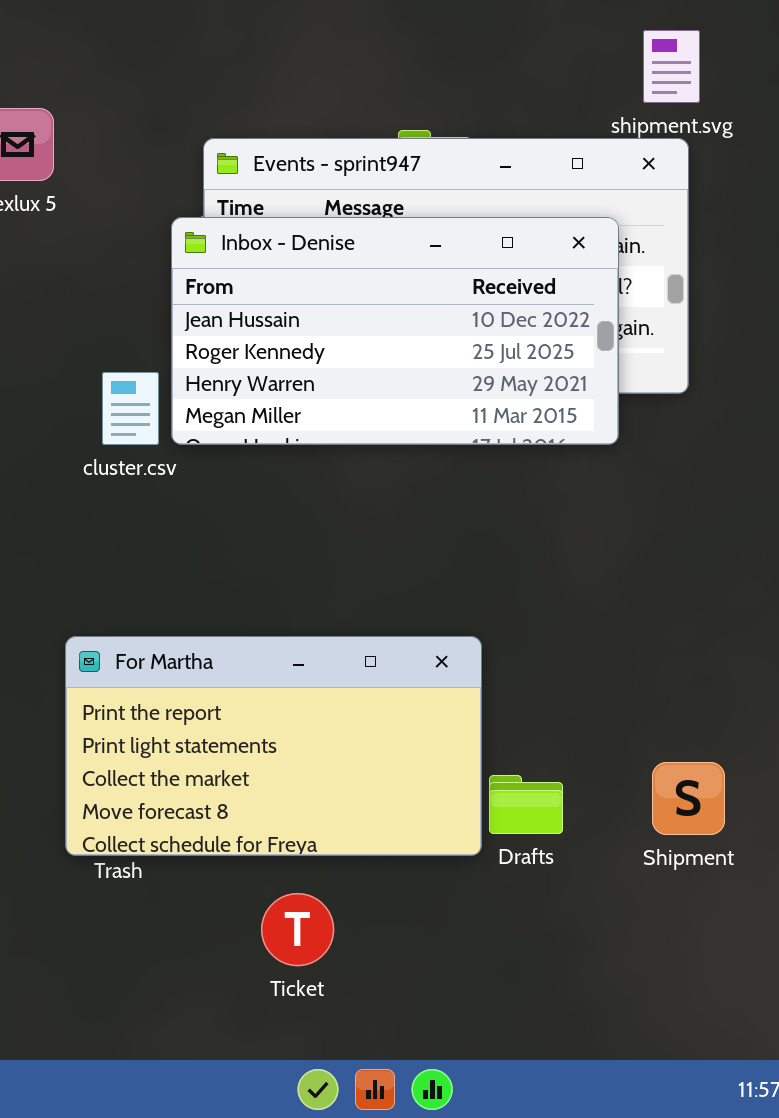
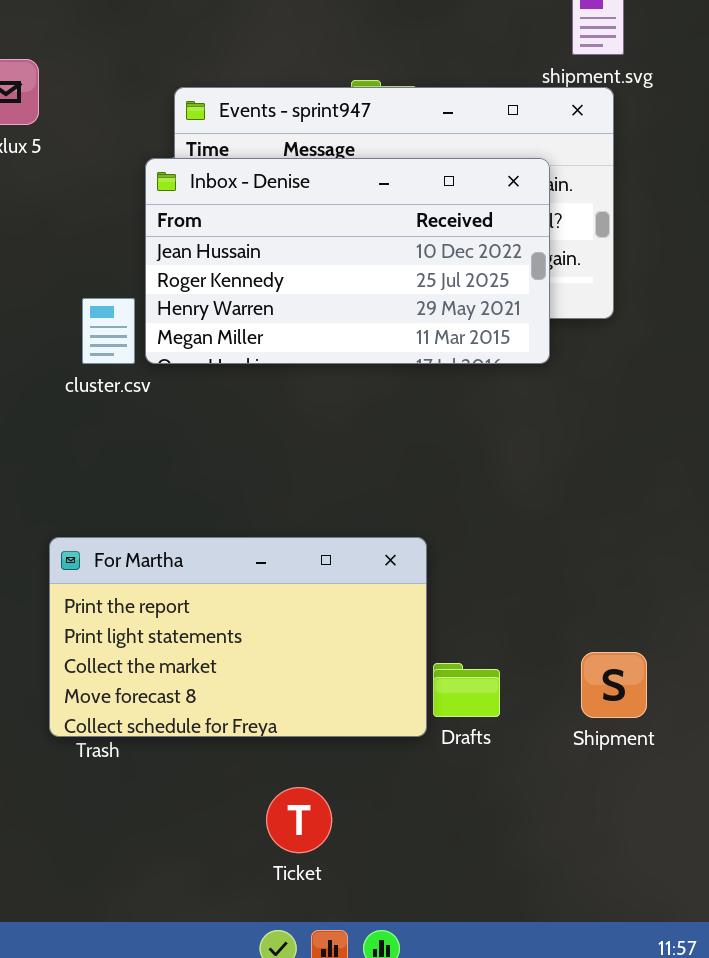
Ticket: [261,893,334,966] -> [266,787,332,853], moved

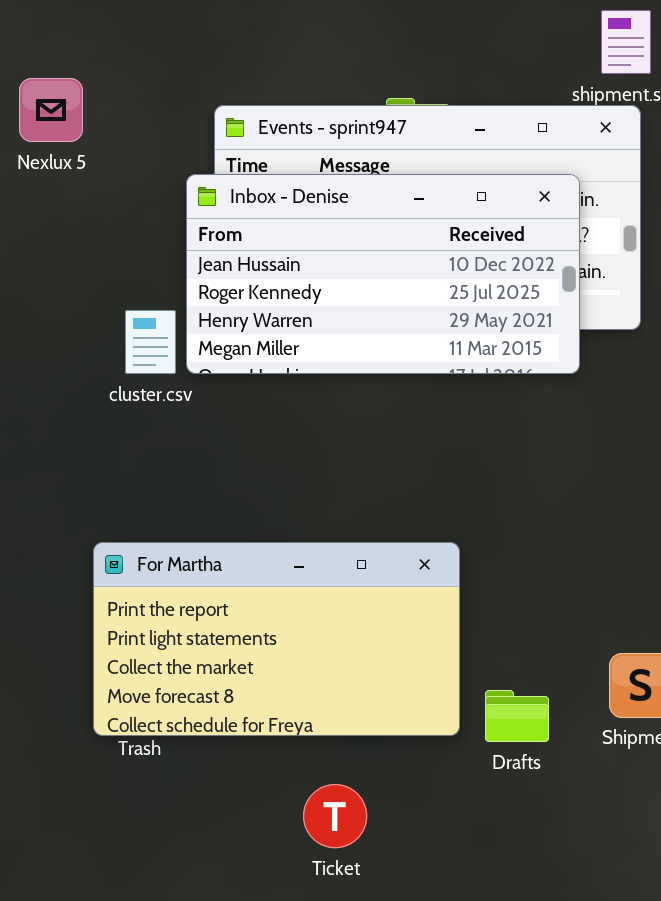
Drafts: [433,663,500,717] -> [485,690,549,742], moved

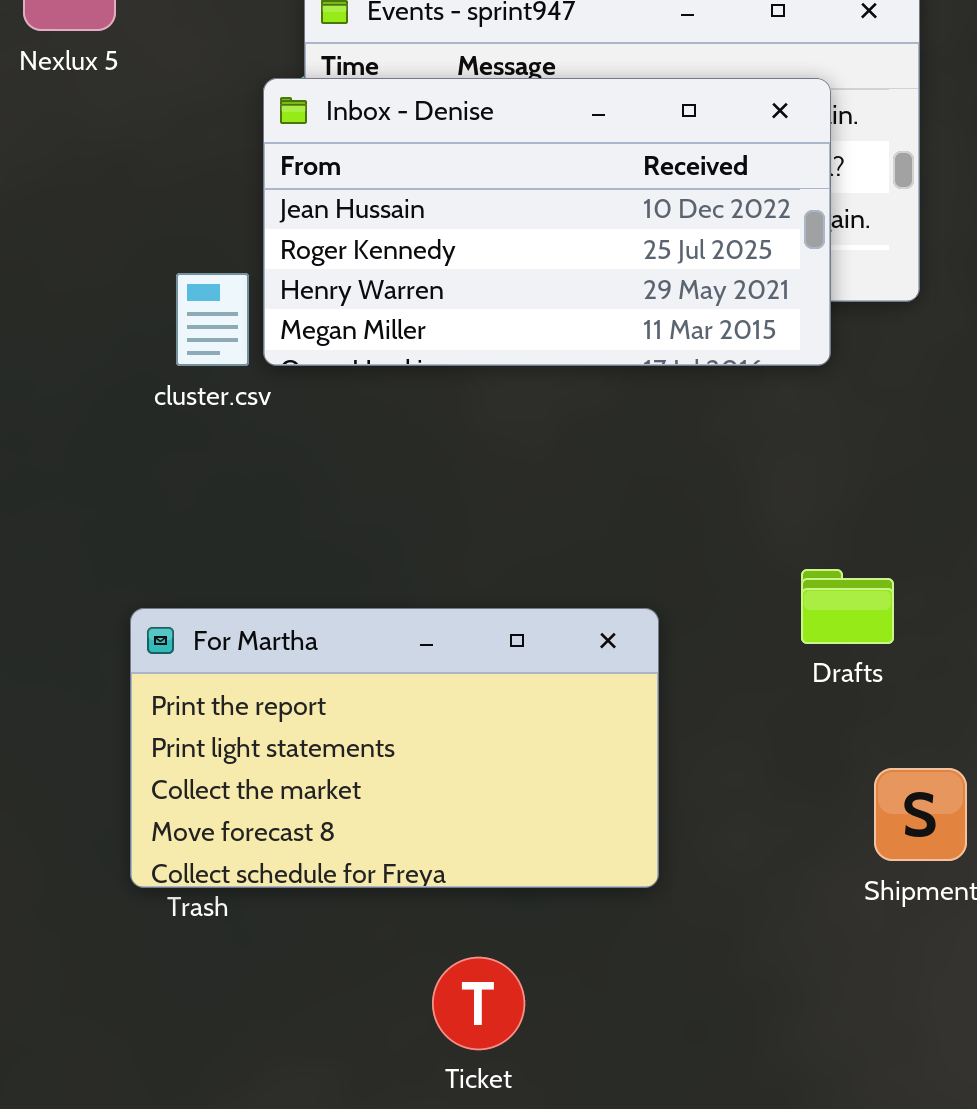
Drafts: [485,690,549,742] -> [801,569,894,644], moved

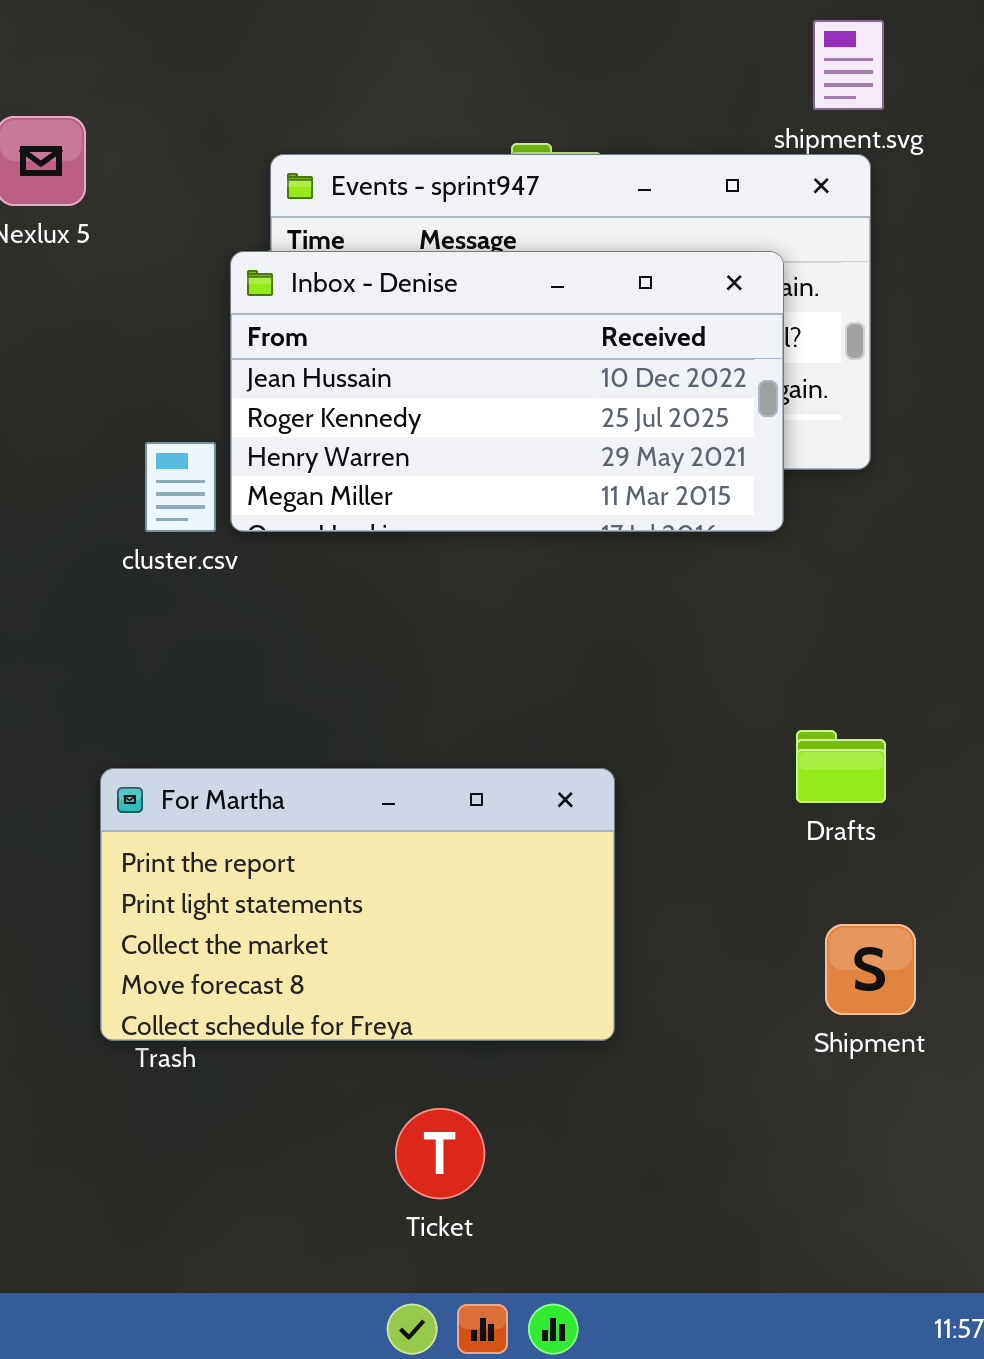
Drafts: [801,569,894,644] -> [796,730,886,803], moved

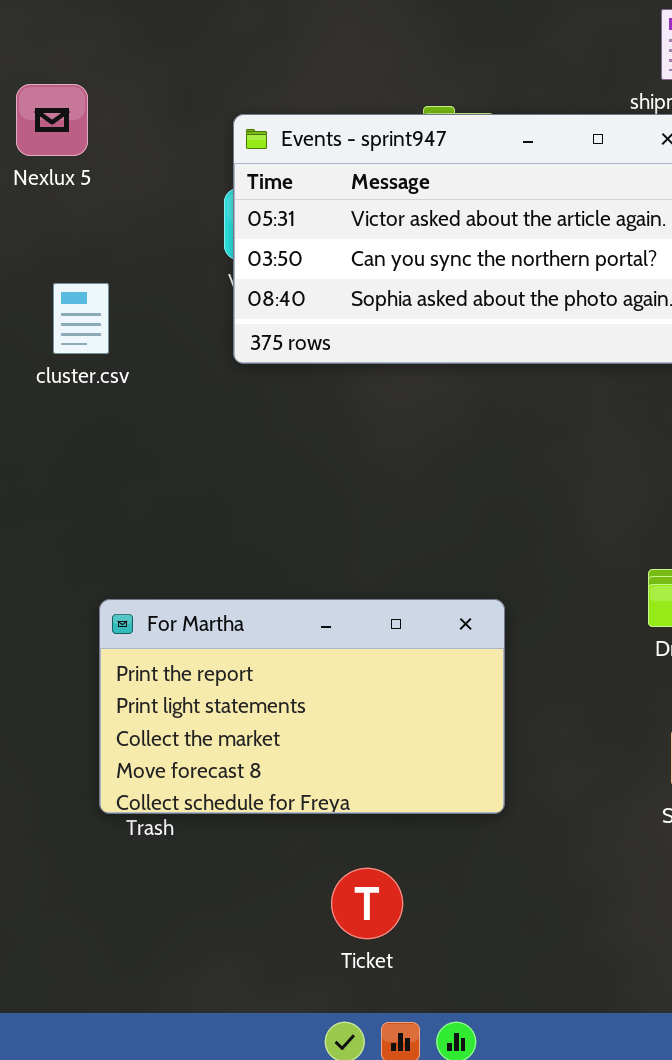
Inbox - Denise: [230,251,784,532] -> none, closed
cluster.csv: [145,442,216,532] -> [53,283,109,354], moved

